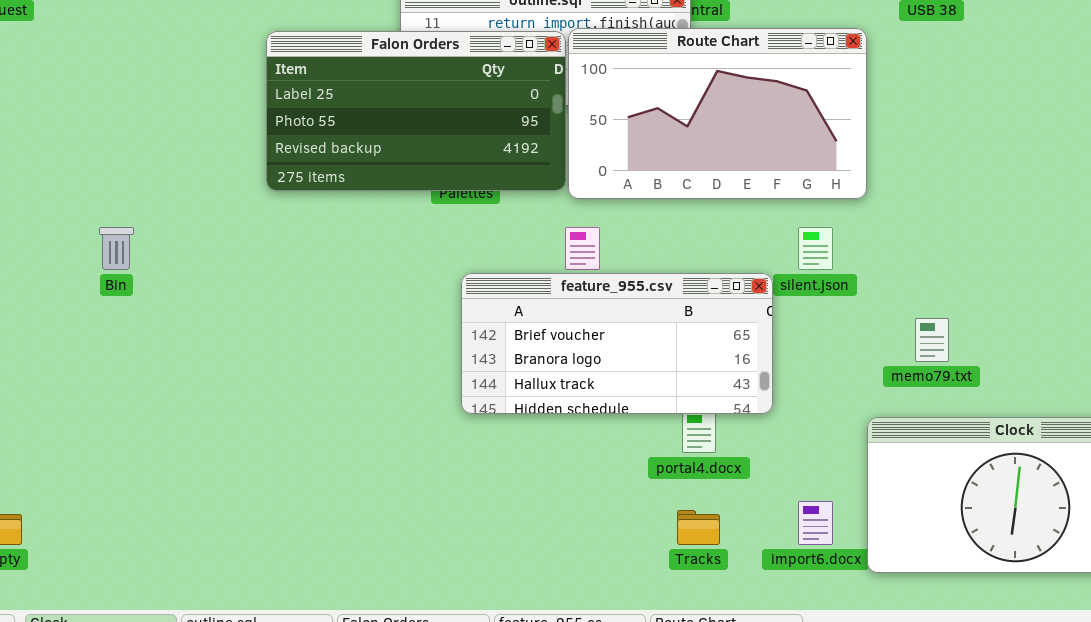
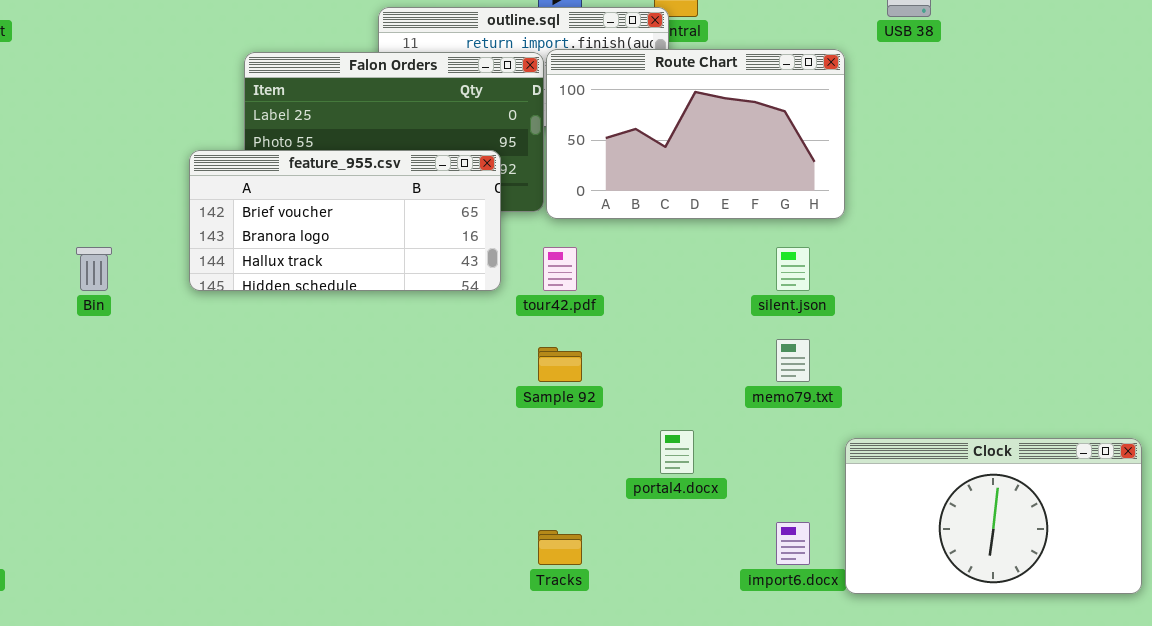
feature_955.csv: [461,273,773,414] -> [189,150,501,291], moved
memo79.txt: [915,318,949,362] -> [776,339,810,382], moved
Tracks: [677,510,720,545] -> [538,530,582,565], moved

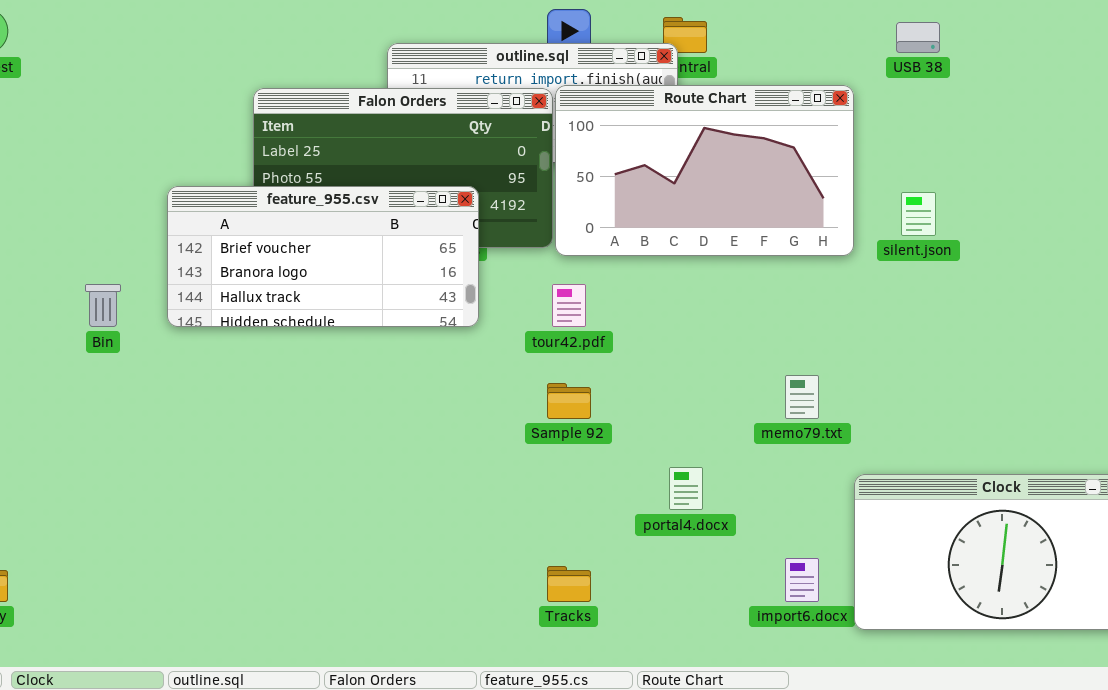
feature_955.csv: [189,150,501,291] -> [167,186,479,327], moved
silent.json: [776,247,810,291] -> [901,192,936,236], moved

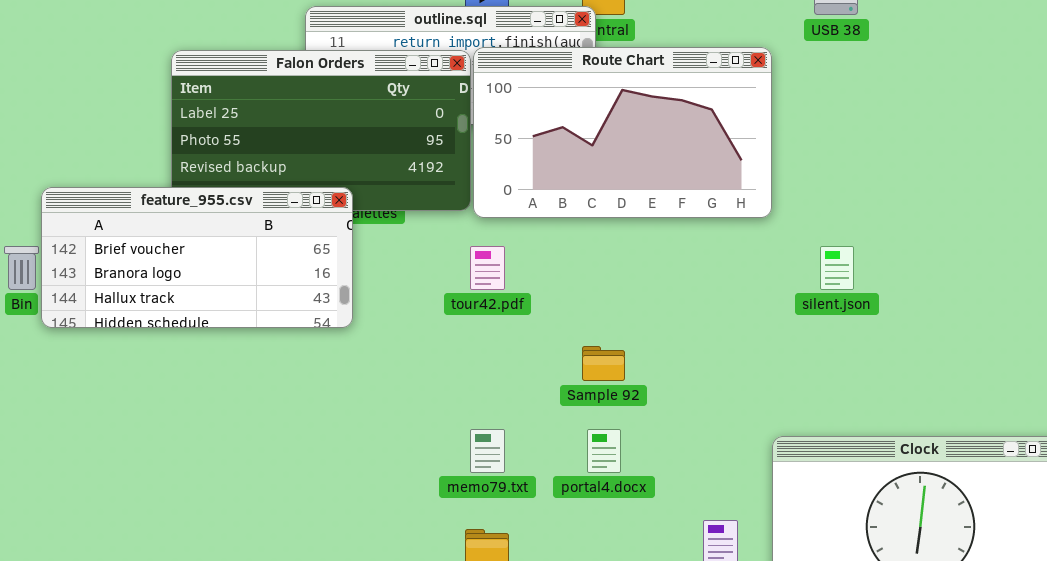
feature_955.csv: [167,186,479,327] -> [41,187,353,328], moved
silent.json: [901,192,936,236] -> [820,246,854,290], moved
memo79.txt: [785,375,819,419] -> [470,429,505,473], moved
Sample 92: [547,383,591,419] -> [582,346,625,381], moved

